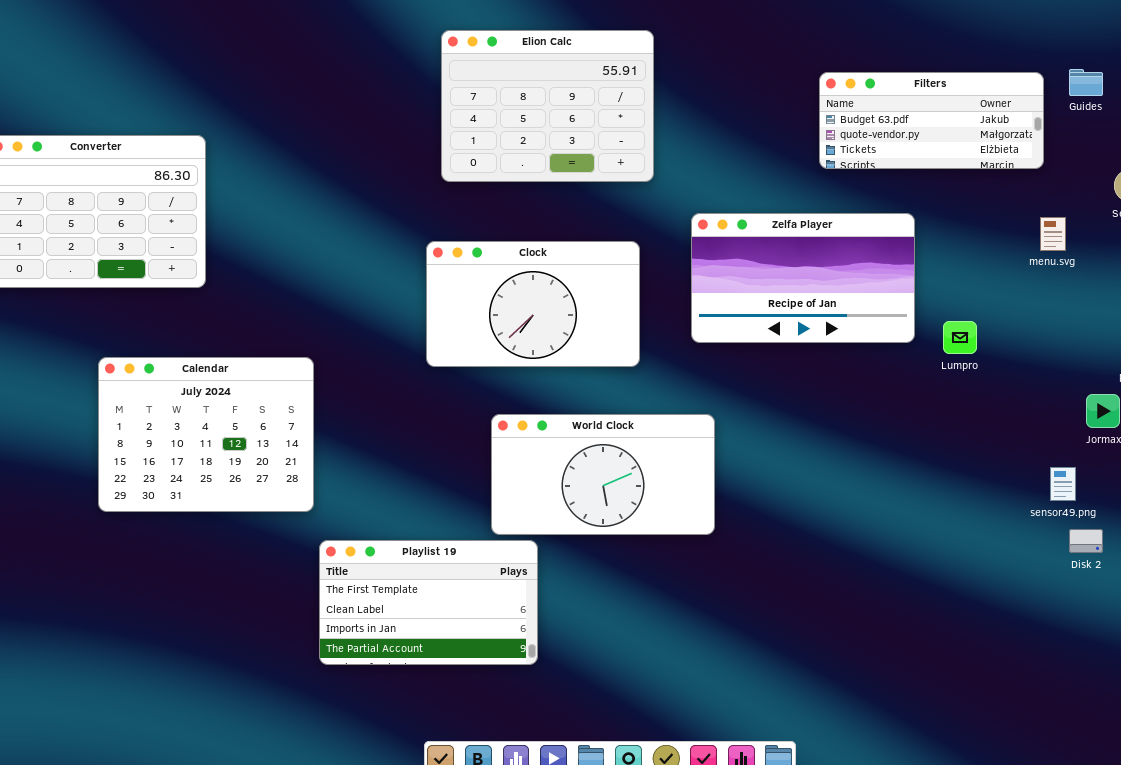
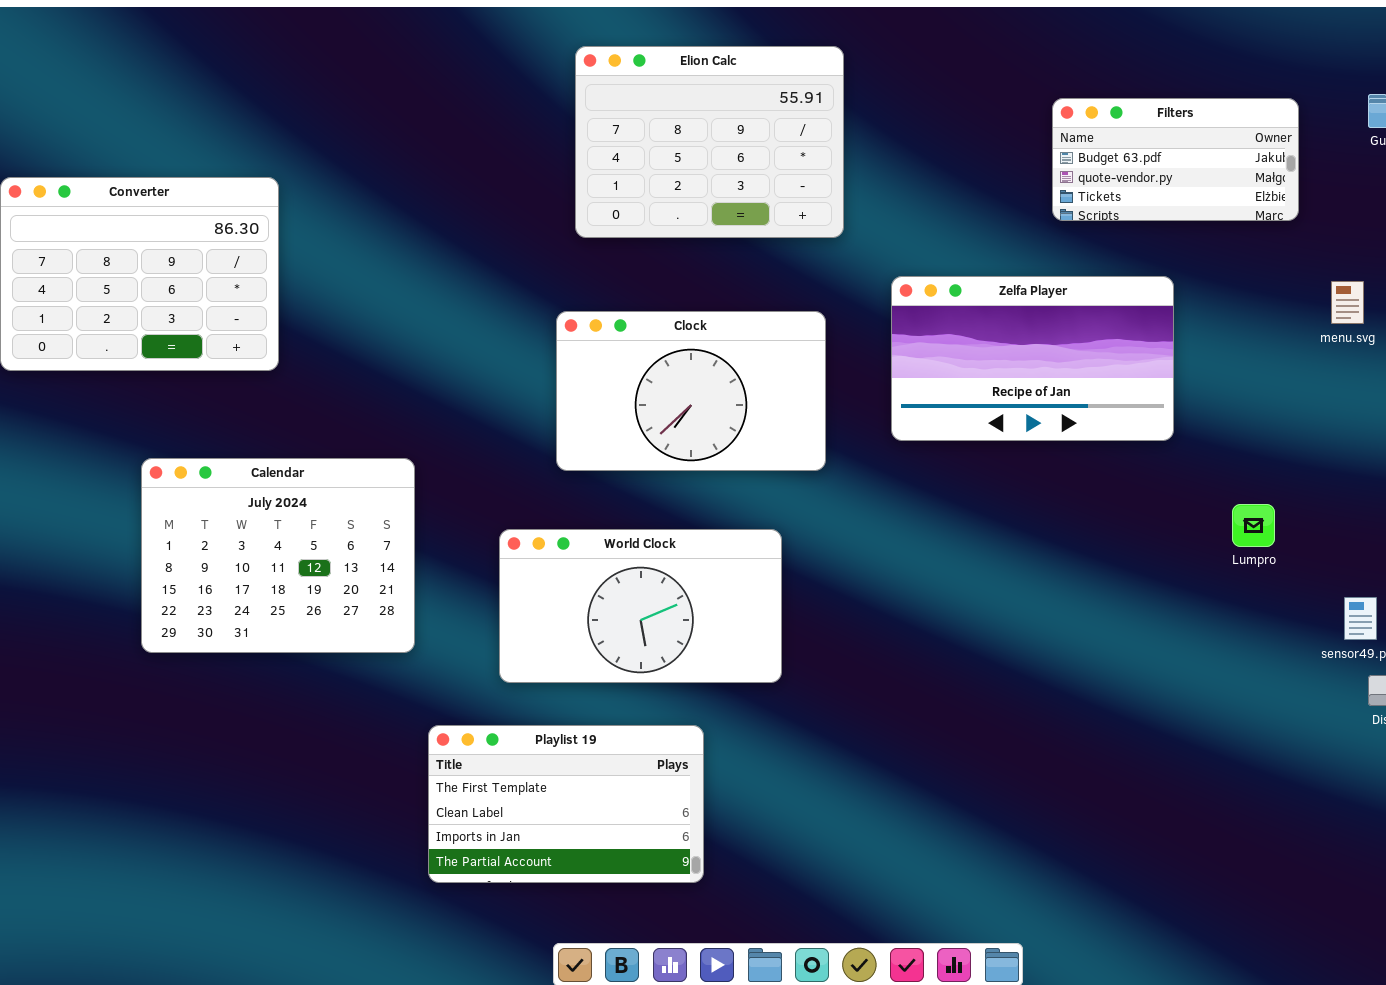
Filters: [819,72,1044,169] -> [1052,98,1299,221], resized
Lumpro: [943,321,977,354] -> [1232,504,1275,547], moved
World Clock: [491,414,715,535] -> [499,529,782,683], moved
Playlist 19: [319,540,538,665] -> [428,725,704,883], moved

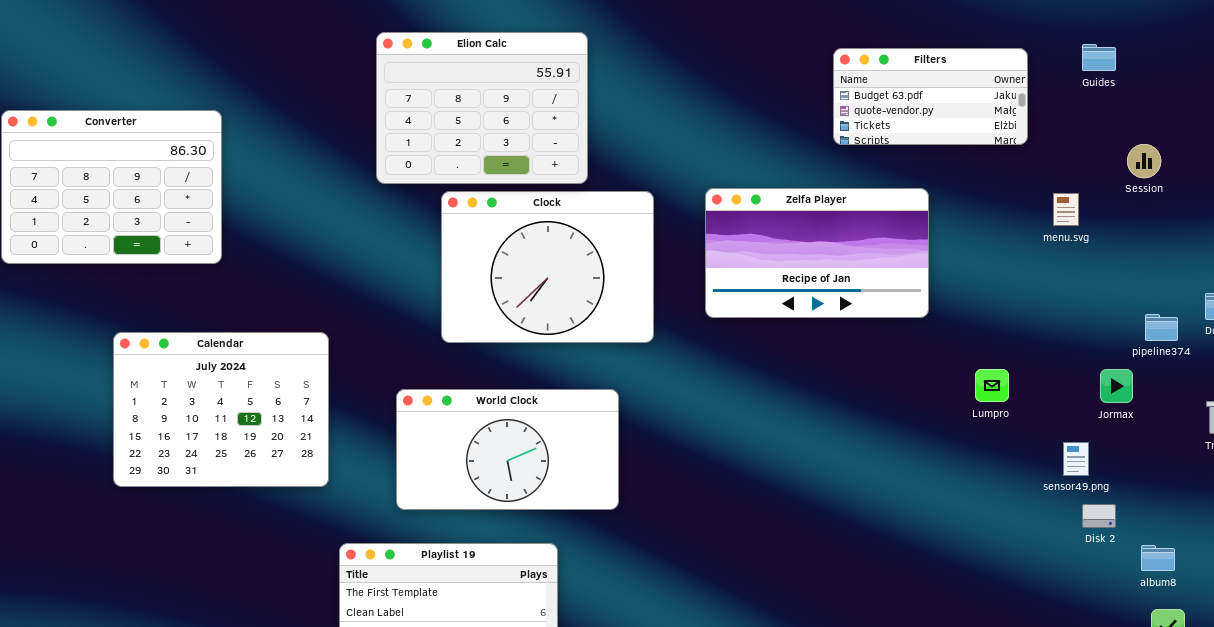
Elion Calc: [575,46,844,238] -> [376,32,588,184], moved
Clock: [556,311,826,471] -> [441,191,654,343], resized

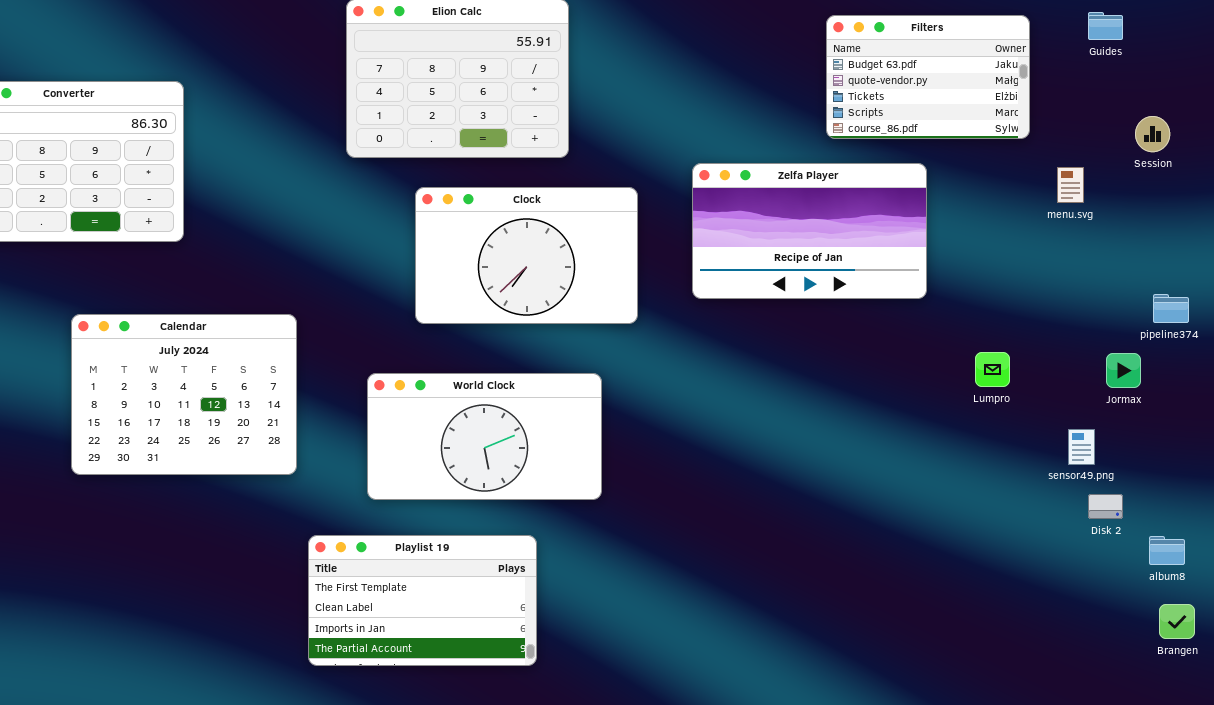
Filters: [833,48,1028,145] -> [826,15,1030,139], resized
Clock: [441,191,654,343] -> [415,187,638,324], resized

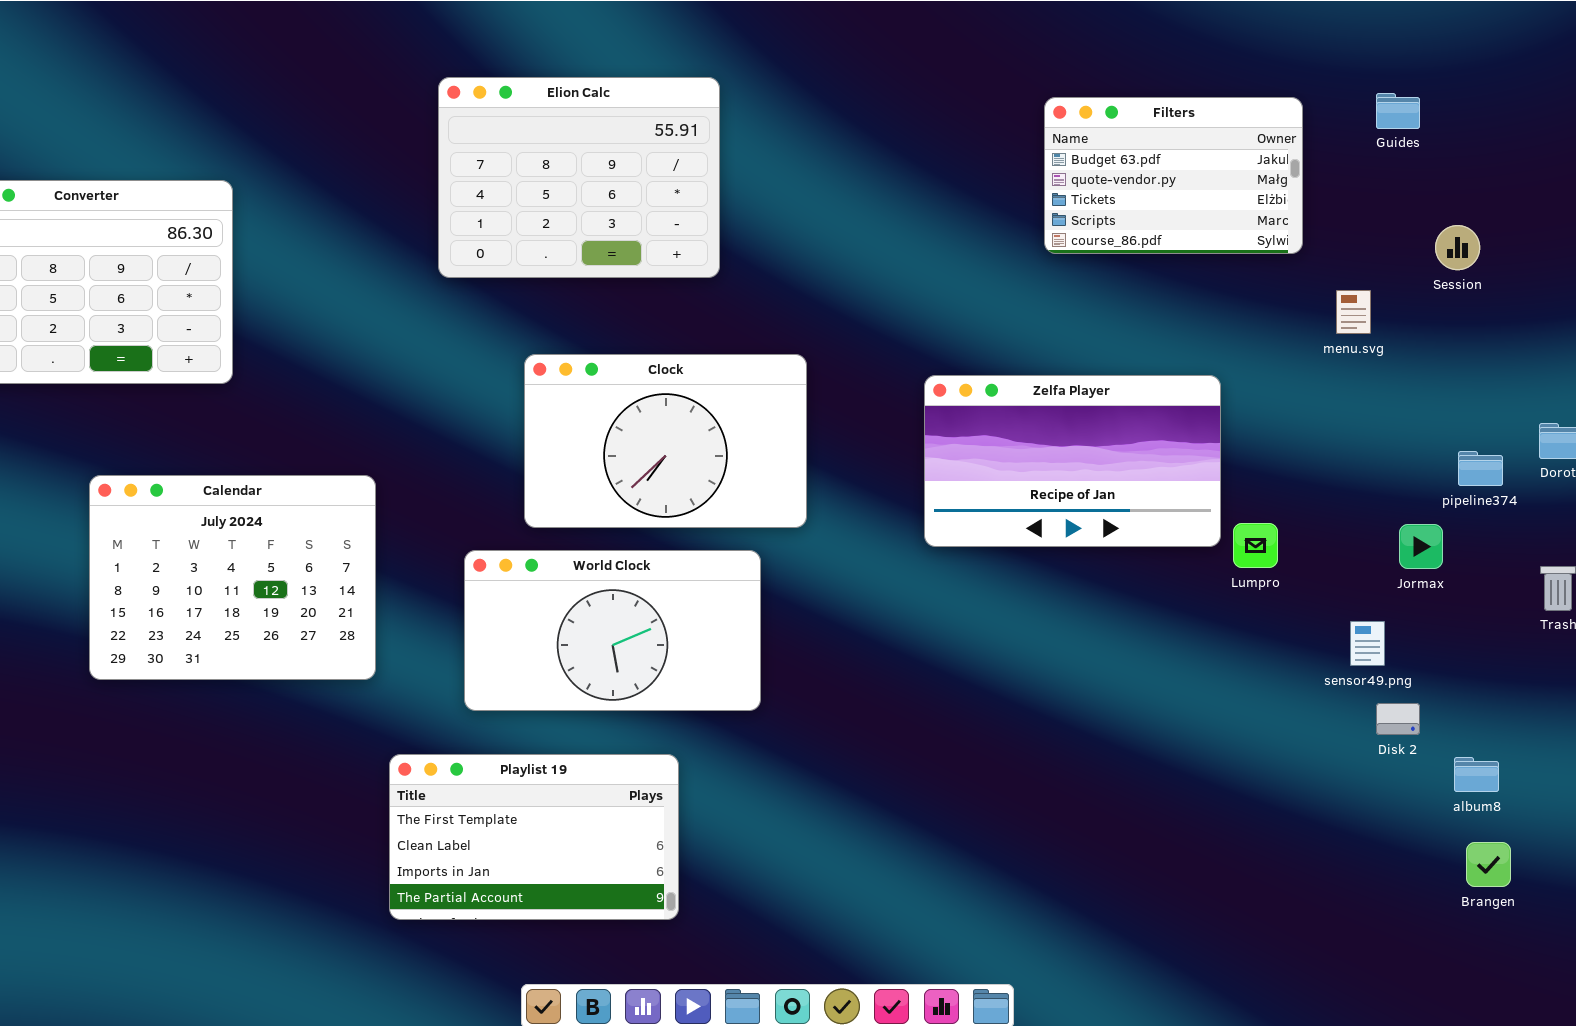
Zelfa Player: [692,163,927,299] -> [924,375,1221,547], moved
Clock: [415,187,638,324] -> [524,354,807,528], moved

